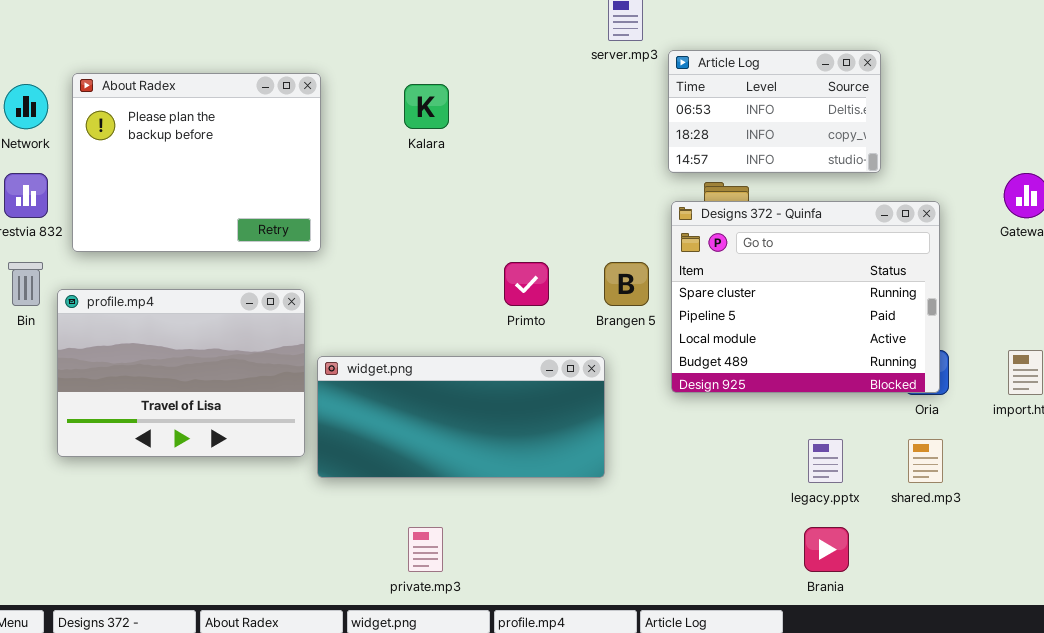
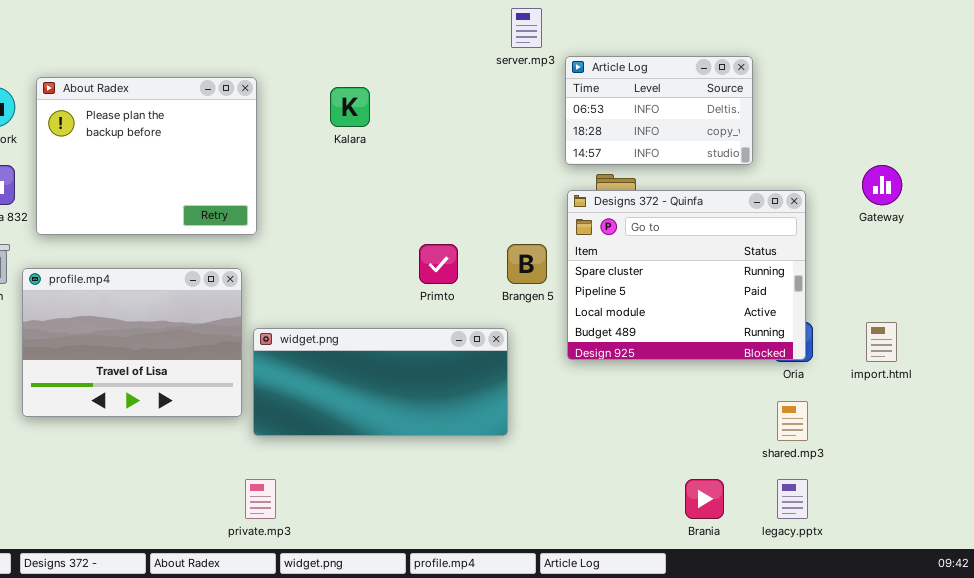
legacy.pptx: [808,439,843,483] -> [777,479,808,519], moved
private.mp3: [408,527,443,572] -> [245,479,276,519], moved

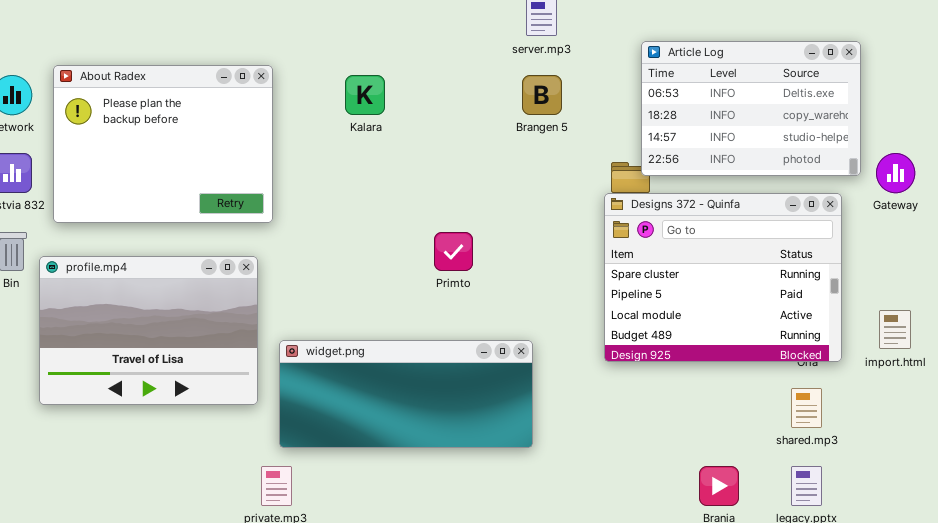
Article Log: [565,56,753,165] -> [641,41,861,176], moved, resized
Designs 372 - Quinfa: [567,190,806,360] -> [604,193,842,362], moved
Brangen 5: [507,244,547,284] -> [522,75,562,115], moved
widget.png: [253,328,508,436] -> [279,340,533,448], moved

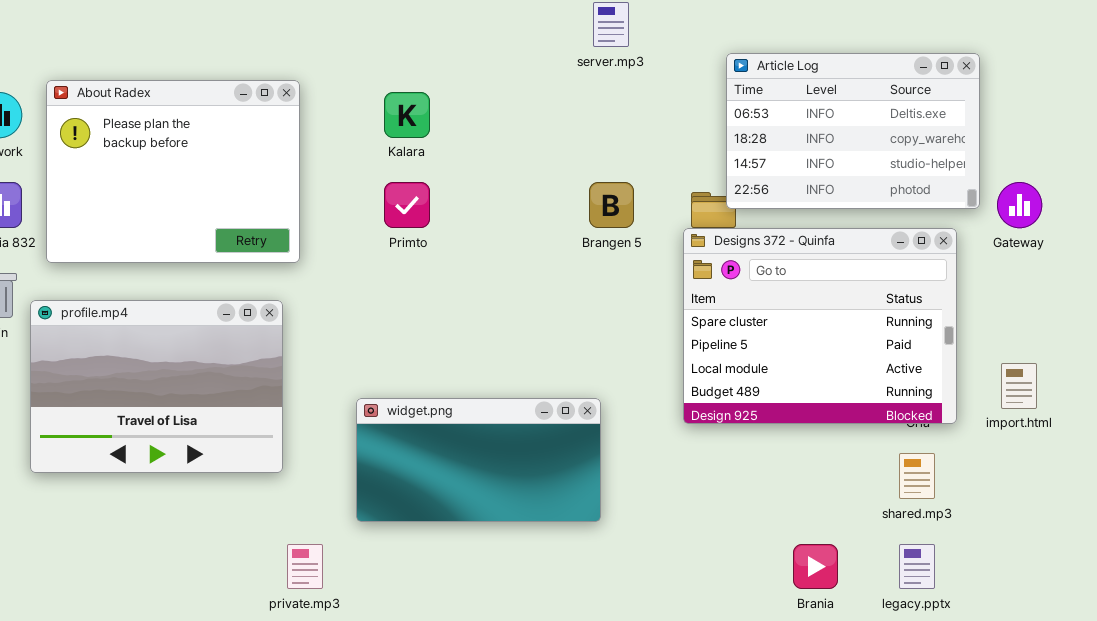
Brangen 5: [522,75,562,115] -> [589,182,634,228], moved
Primto: [434,232,473,271] -> [384,182,430,228], moved
widget.png: [279,340,533,448] -> [356,398,601,522], resized

